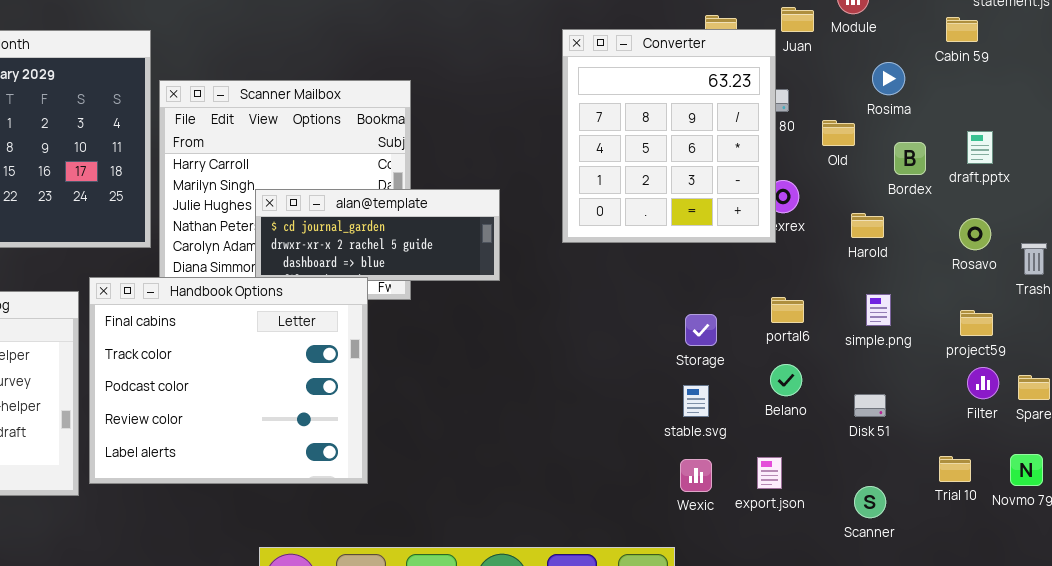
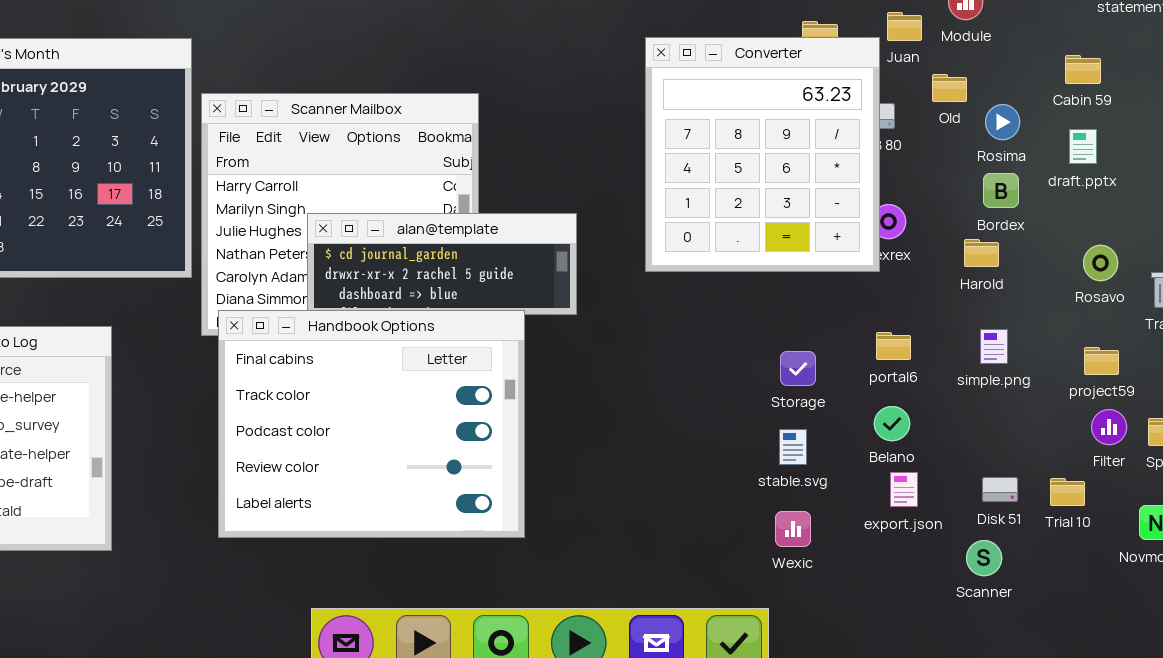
Cabin 59: [946,17,978,42] -> [1065,55,1101,84], moved
Rosima: [872,62,905,95] -> [985,104,1020,140], moved
Old: [822,120,855,146] -> [932,74,967,102], moved
draft.pptx: [967,131,993,164] -> [1069,129,1097,164], moved
Bordex: [894,142,926,175] -> [983,173,1019,208], moved
Handbook Options: [89,277,368,484] -> [218,310,525,538], moved
Disk 51: [854,394,886,417] -> [982,477,1018,502], moved
Trial 10: [939,456,971,482] -> [1050,478,1085,506], moved
export.json: [757,457,782,489] -> [890,472,918,507], moved

